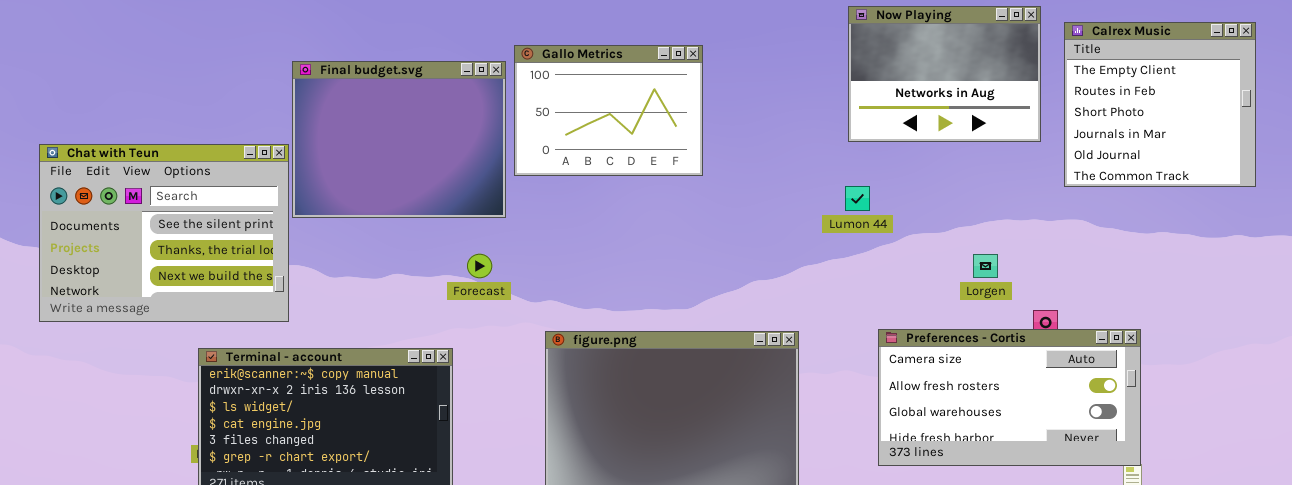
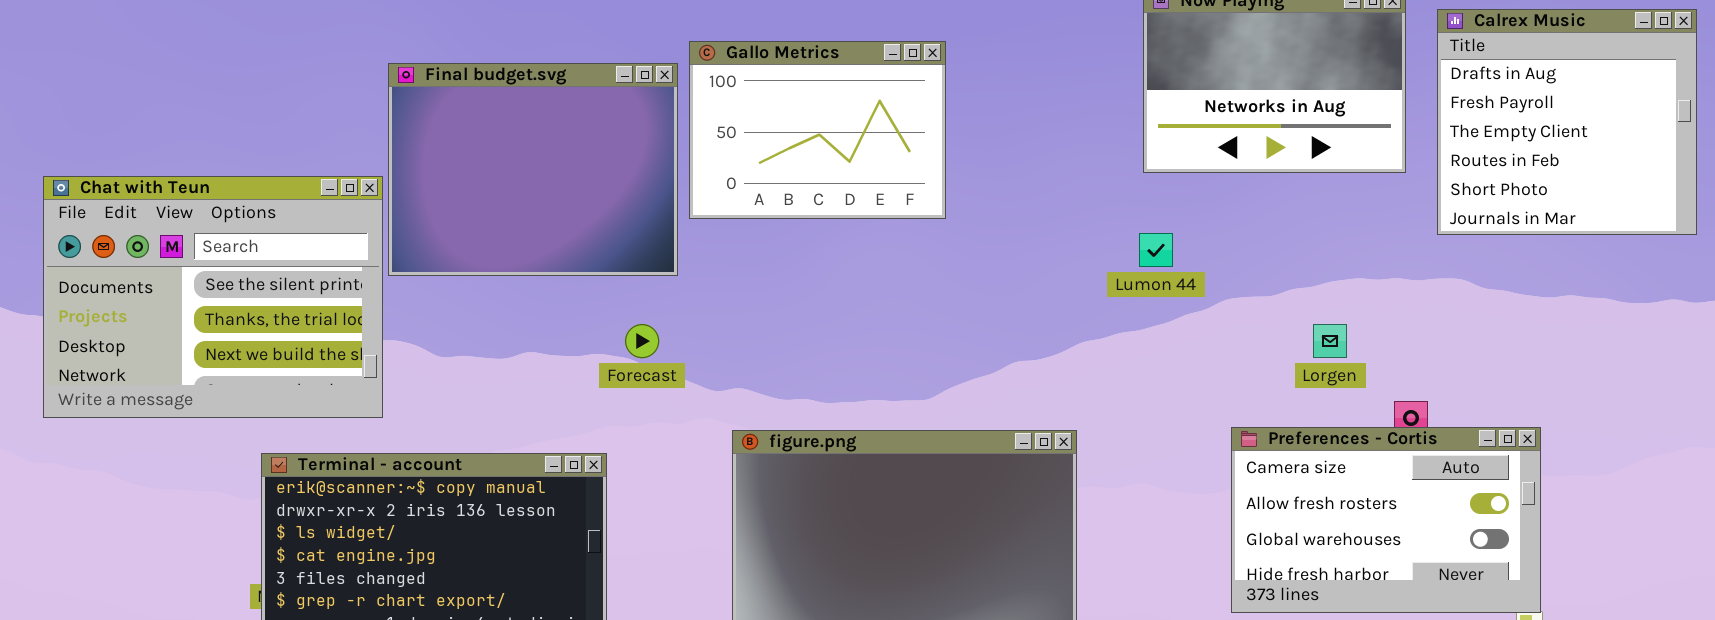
Calrex Music: [1064,22,1256,187] -> [1437,9,1697,235], scrolled up 2 rows
Preferences - Cortis: [878,329,1141,466] -> [1231,427,1541,613], resized

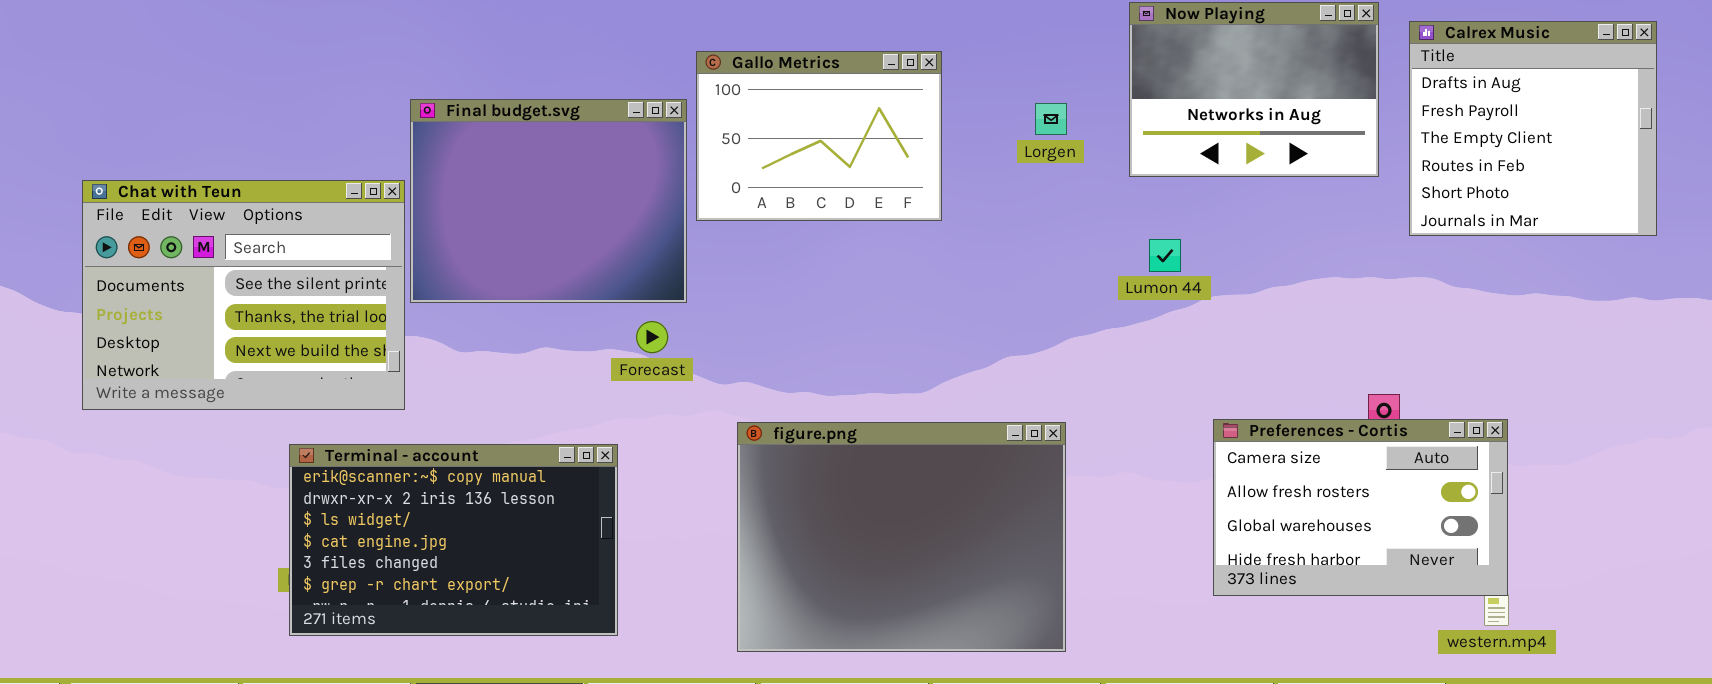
Final budget.svg: [388,63,678,276] -> [410,99,687,303], moved
Lumon 44: [1139,233,1173,267] -> [1149,239,1181,272], moved
Lorgen: [1313,324,1347,358] -> [1035,103,1067,135], moved

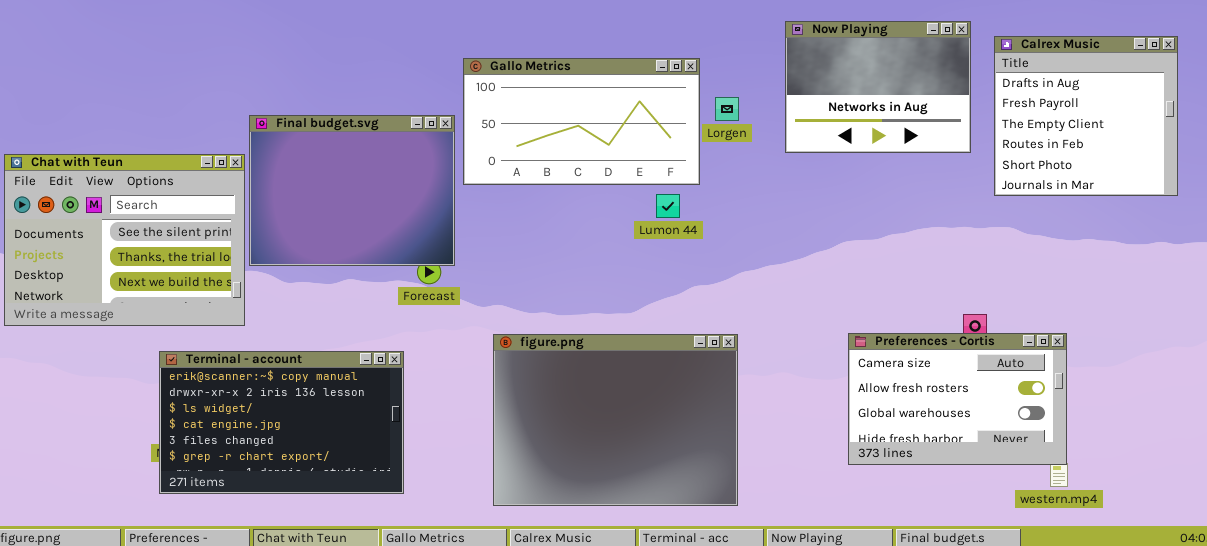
Gallo Metrics: [696,51,942,221] -> [463,58,700,185], resized
Final budget.svg: [410,99,687,303] -> [249,115,455,266], moved
Lumon 44: [1149,239,1181,272] -> [656,194,680,218], moved

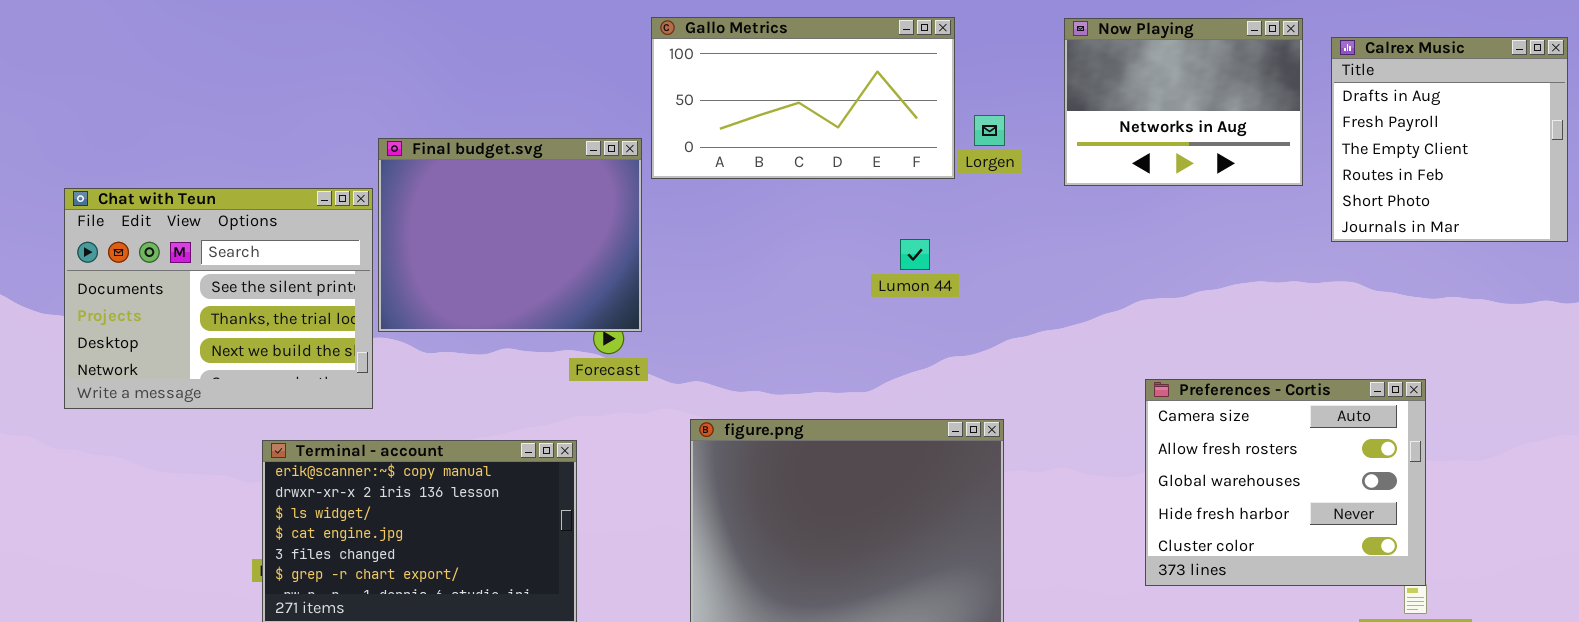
Gallo Metrics: [463,58,700,185] -> [651,17,955,179], moved
Preferences - Cortis: [848,333,1067,465] -> [1145,379,1426,586], resized

